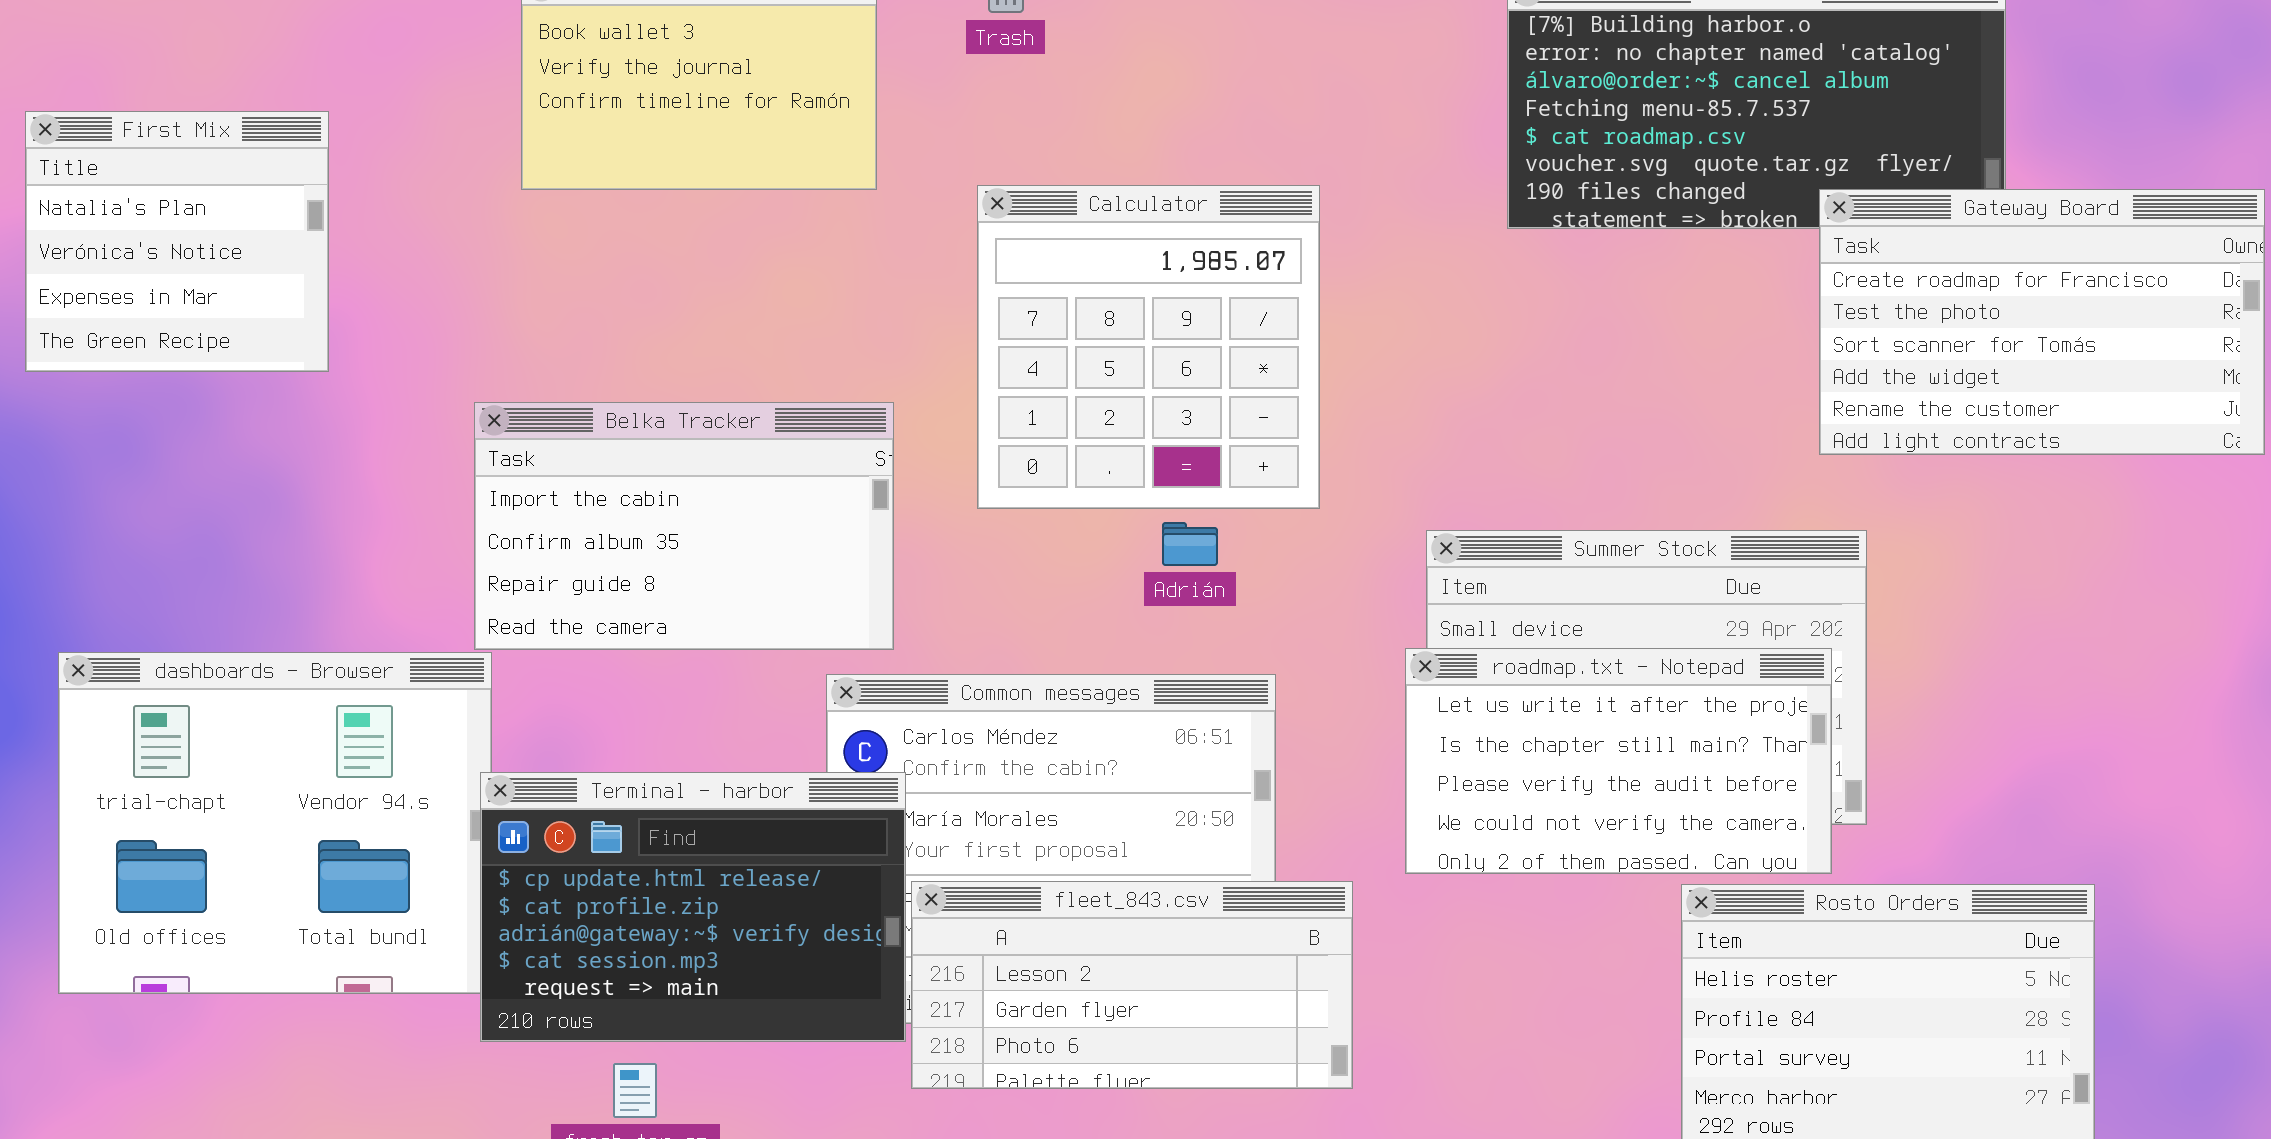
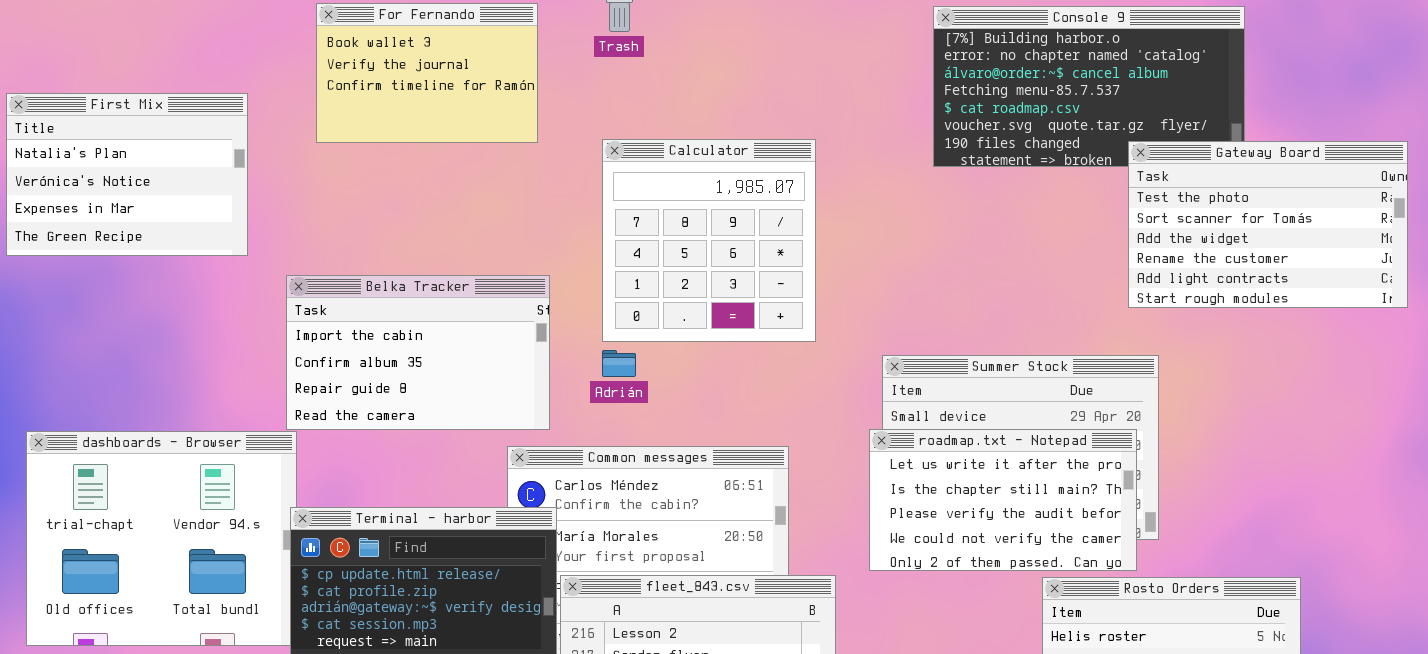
First Mix: [25,111,329,372] -> [6,93,248,256], resized
Gateway Board: [1819,189,2265,455] -> [1128,141,1408,308], scrolled down 1 row
Adrián: [1162,522,1218,566] -> [602,350,636,377], moved

